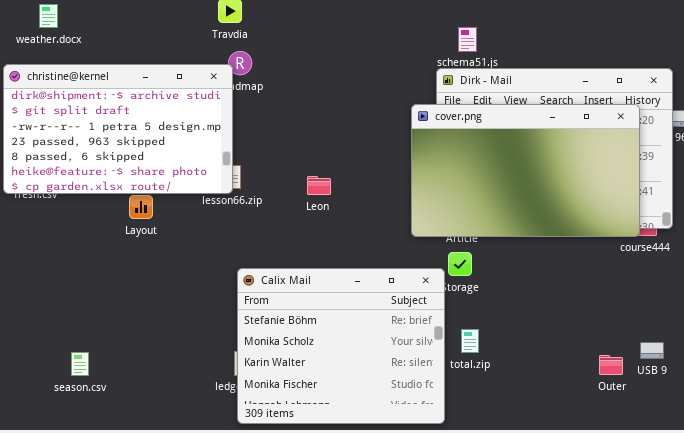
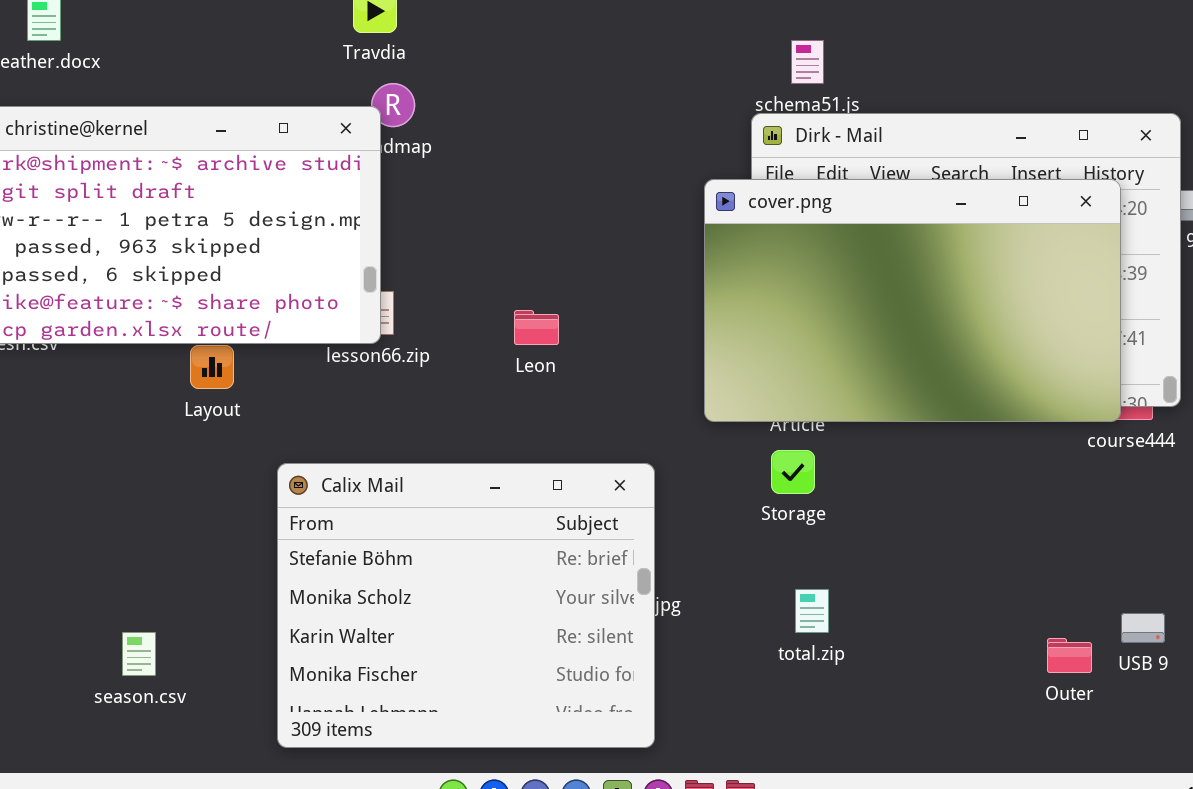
Calix Mail: [237,268,445,424] -> [277,463,655,748], moved
season.csv: [71,352,89,376] -> [122,632,156,676], moved

